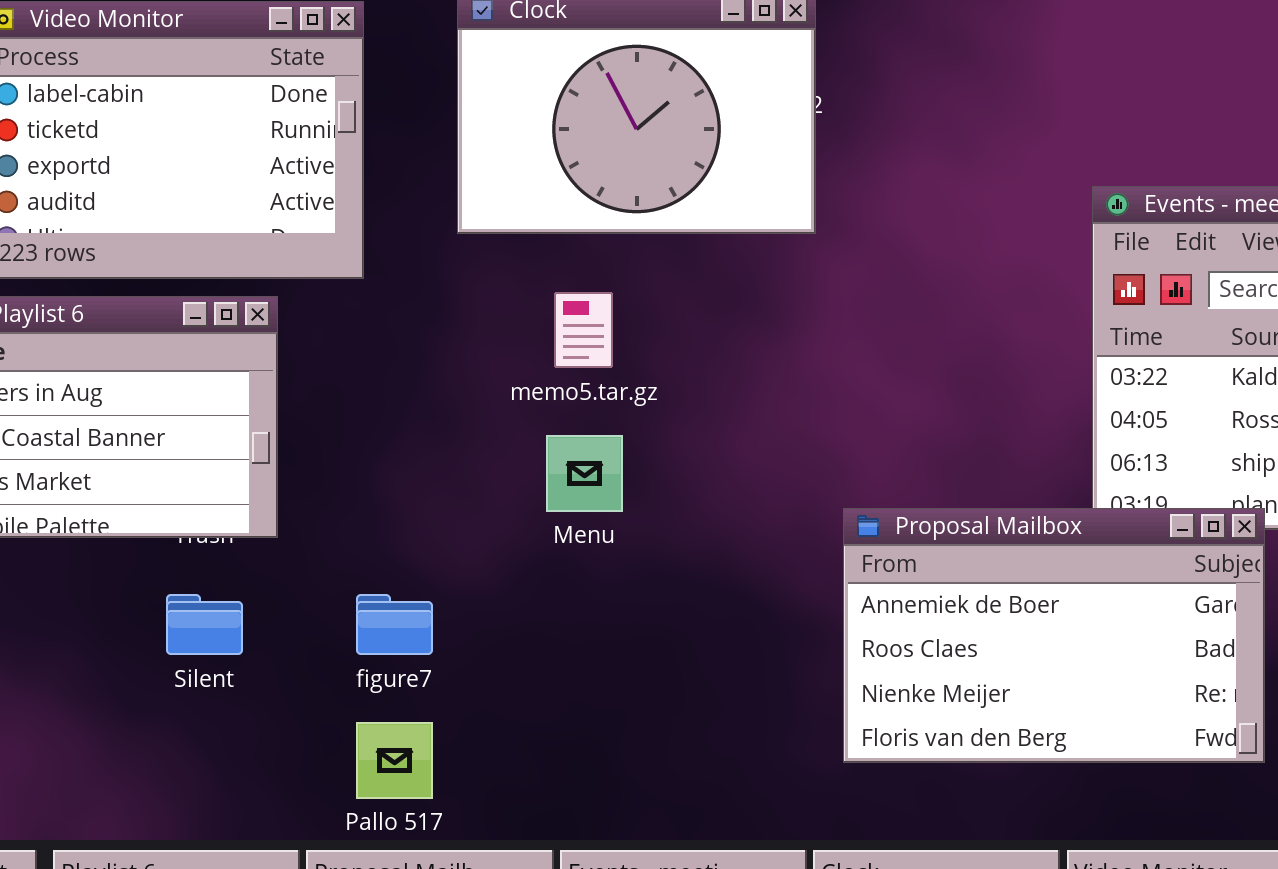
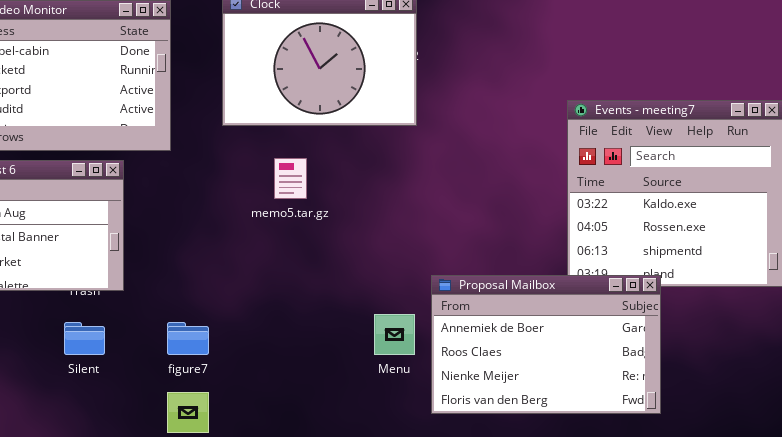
Menu: [546,435,623,512] -> [374,314,415,355], moved

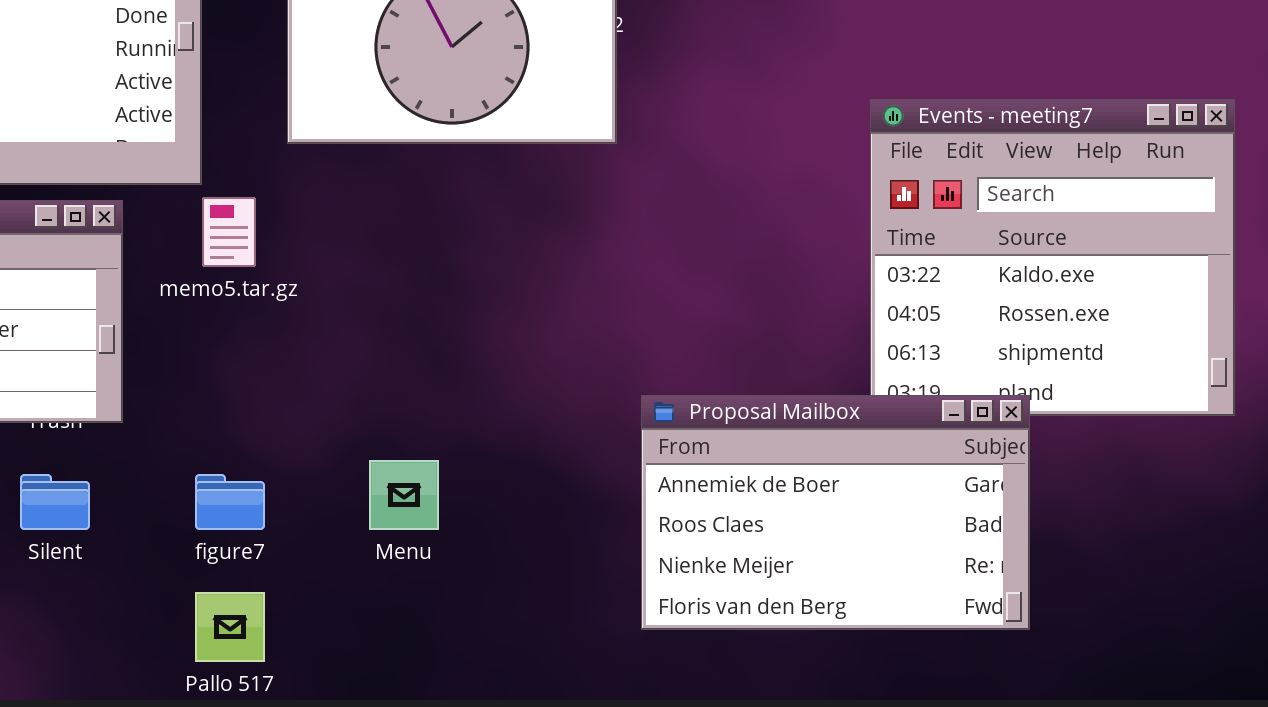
memo5.tar.gz: [274,158,307,199] -> [202,197,256,267], moved
Menu: [374,314,415,355] -> [369,460,439,530], moved

